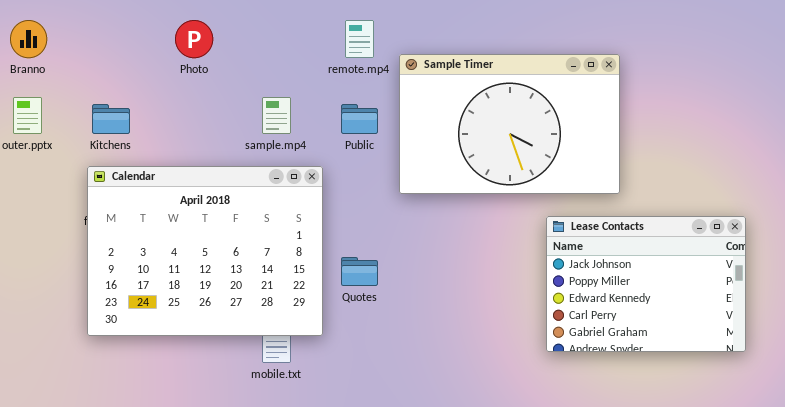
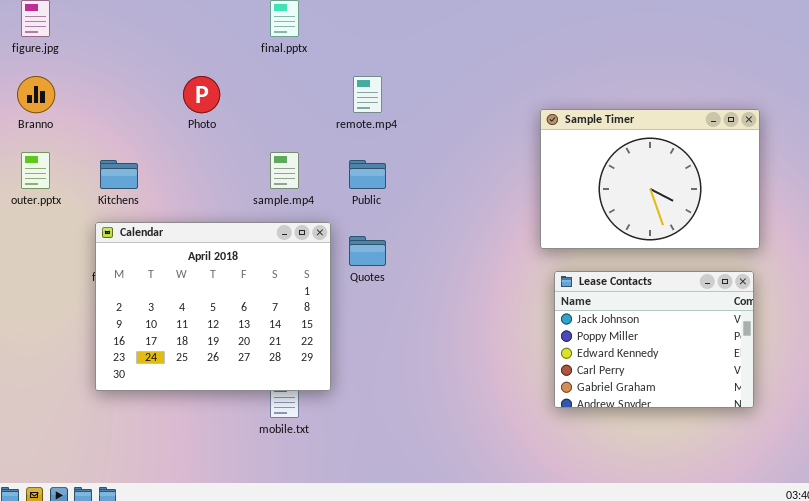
Sample Timer: [399,54,620,194] -> [540,109,760,249], moved
Quotes: [341,257,378,286] -> [349,236,386,266], moved

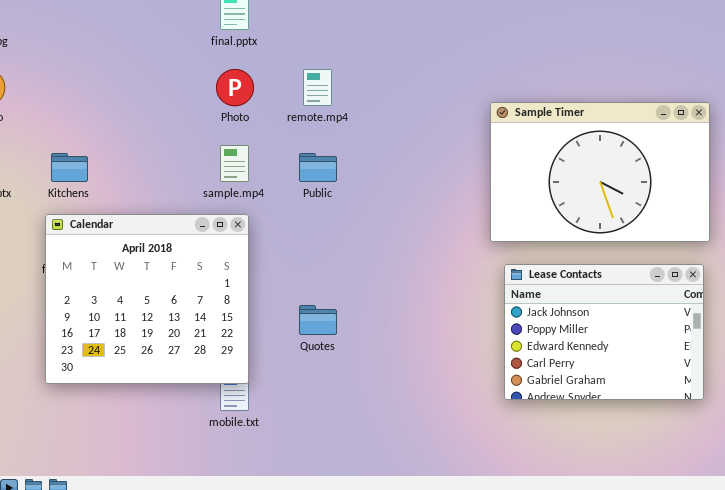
Photo: [183,76,220,113] -> [216,69,254,106], moved
Calendar: [95,222,331,391] -> [45,214,249,384], resized
Quotes: [349,236,386,266] -> [299,305,337,335], moved

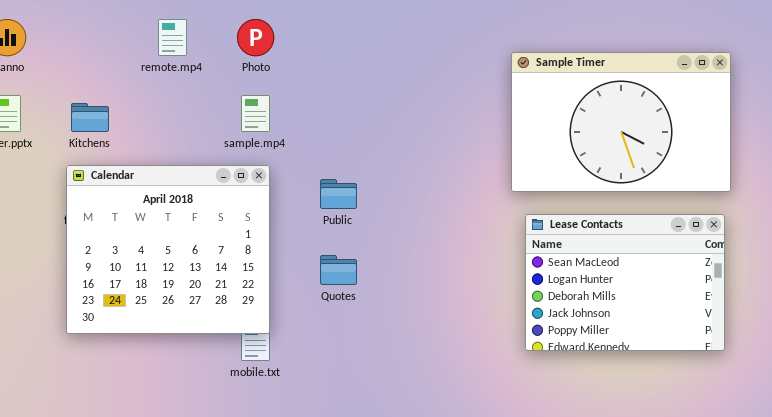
remote.mp4: [303,69,332,106] -> [158,19,187,56], moved
Public: [299,153,337,182] -> [320,179,357,209], moved
Lease Contacts: [504,264,704,400] -> [525,214,725,351], scrolled up 3 rows

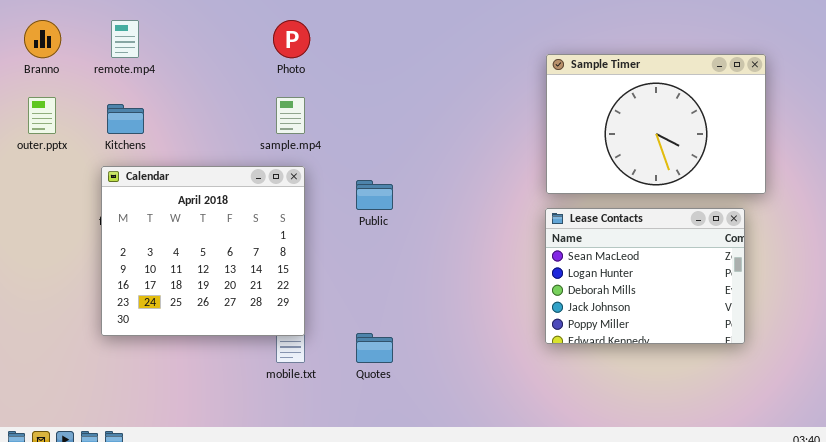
remote.mp4: [158,19,187,56] -> [111,20,139,58], moved
Lease Contacts: [525,214,725,351] -> [545,208,745,344], moved
Quotes: [320,255,357,285] -> [356,333,393,363], moved

